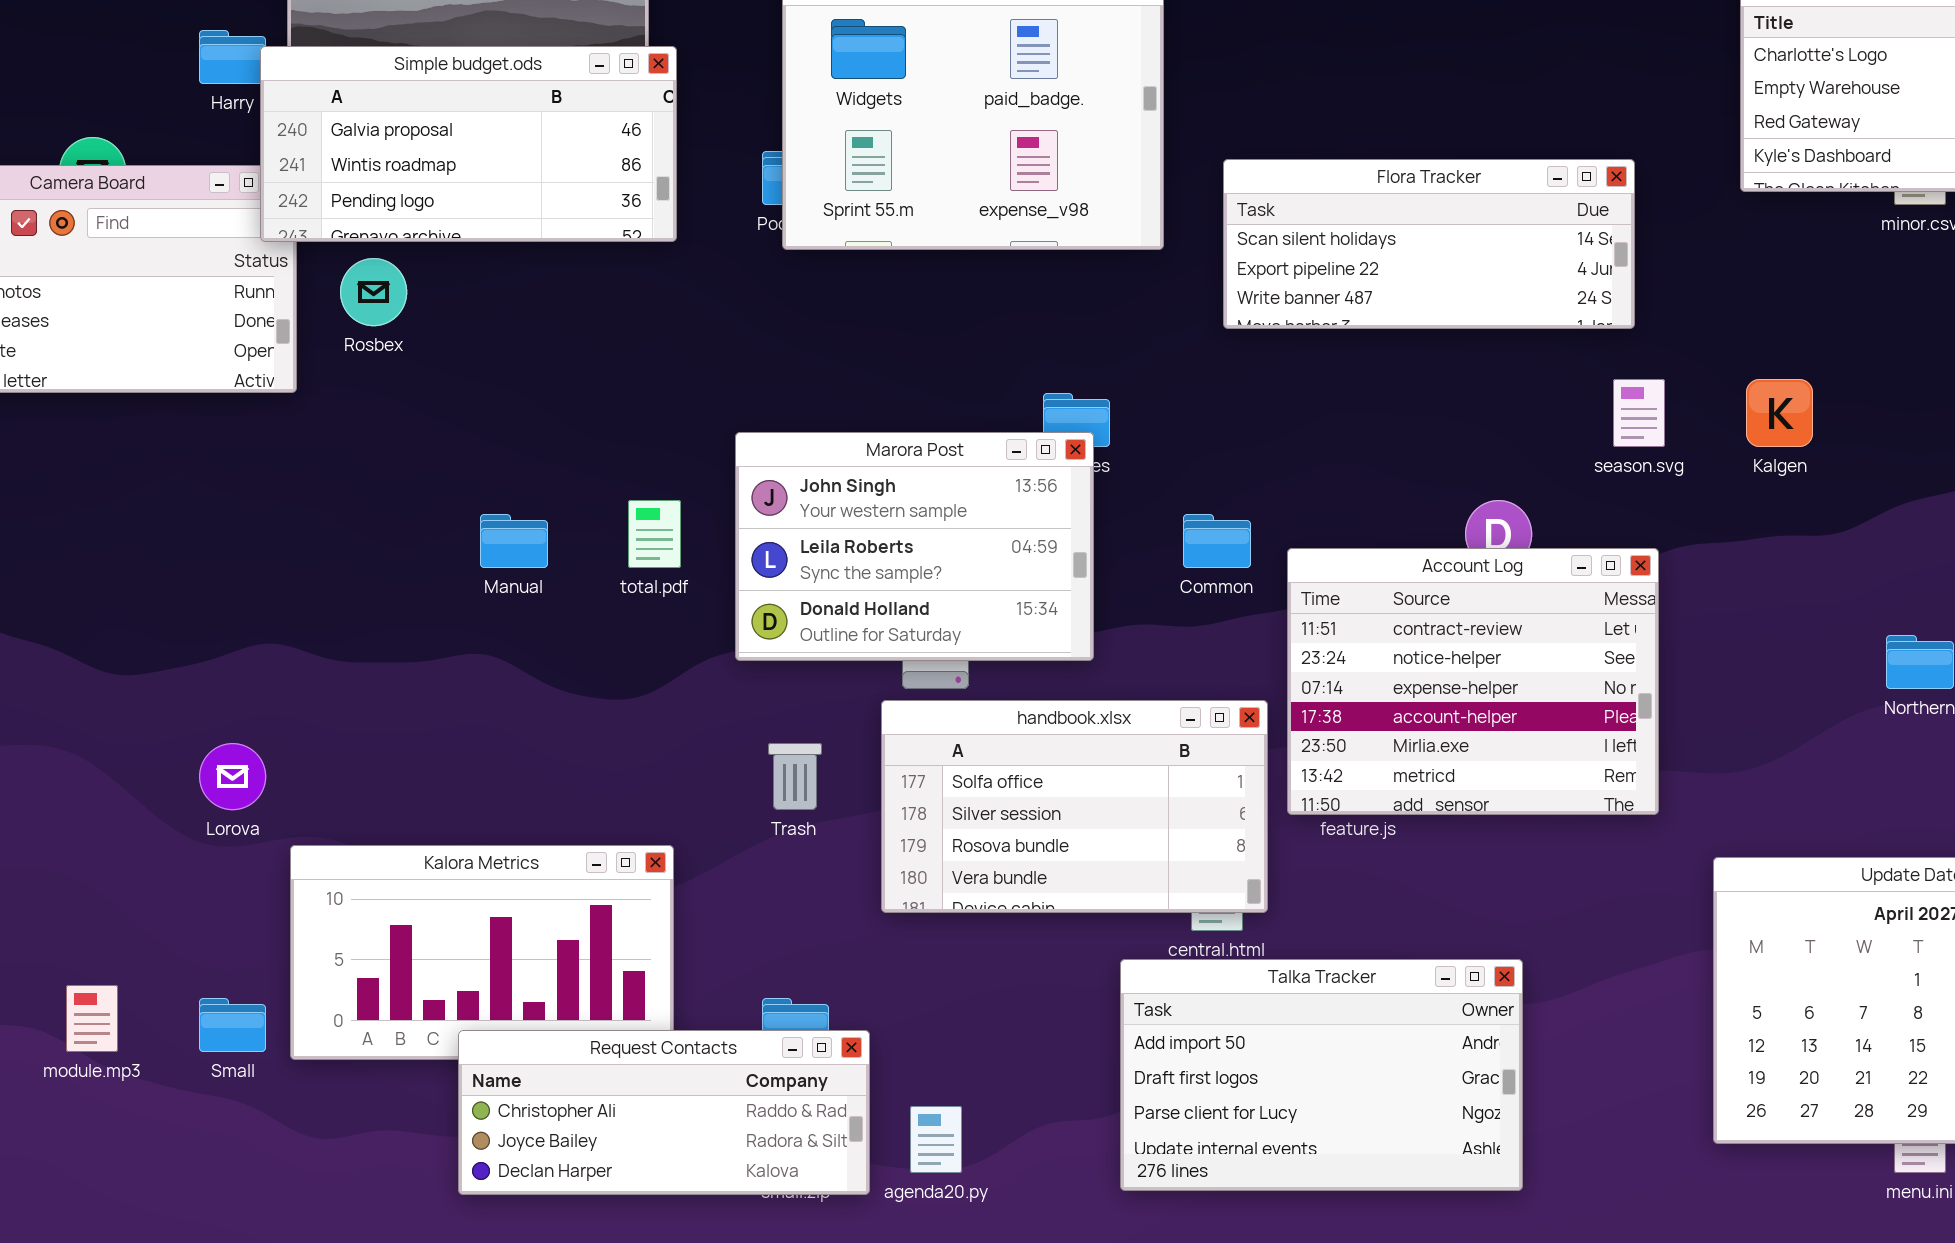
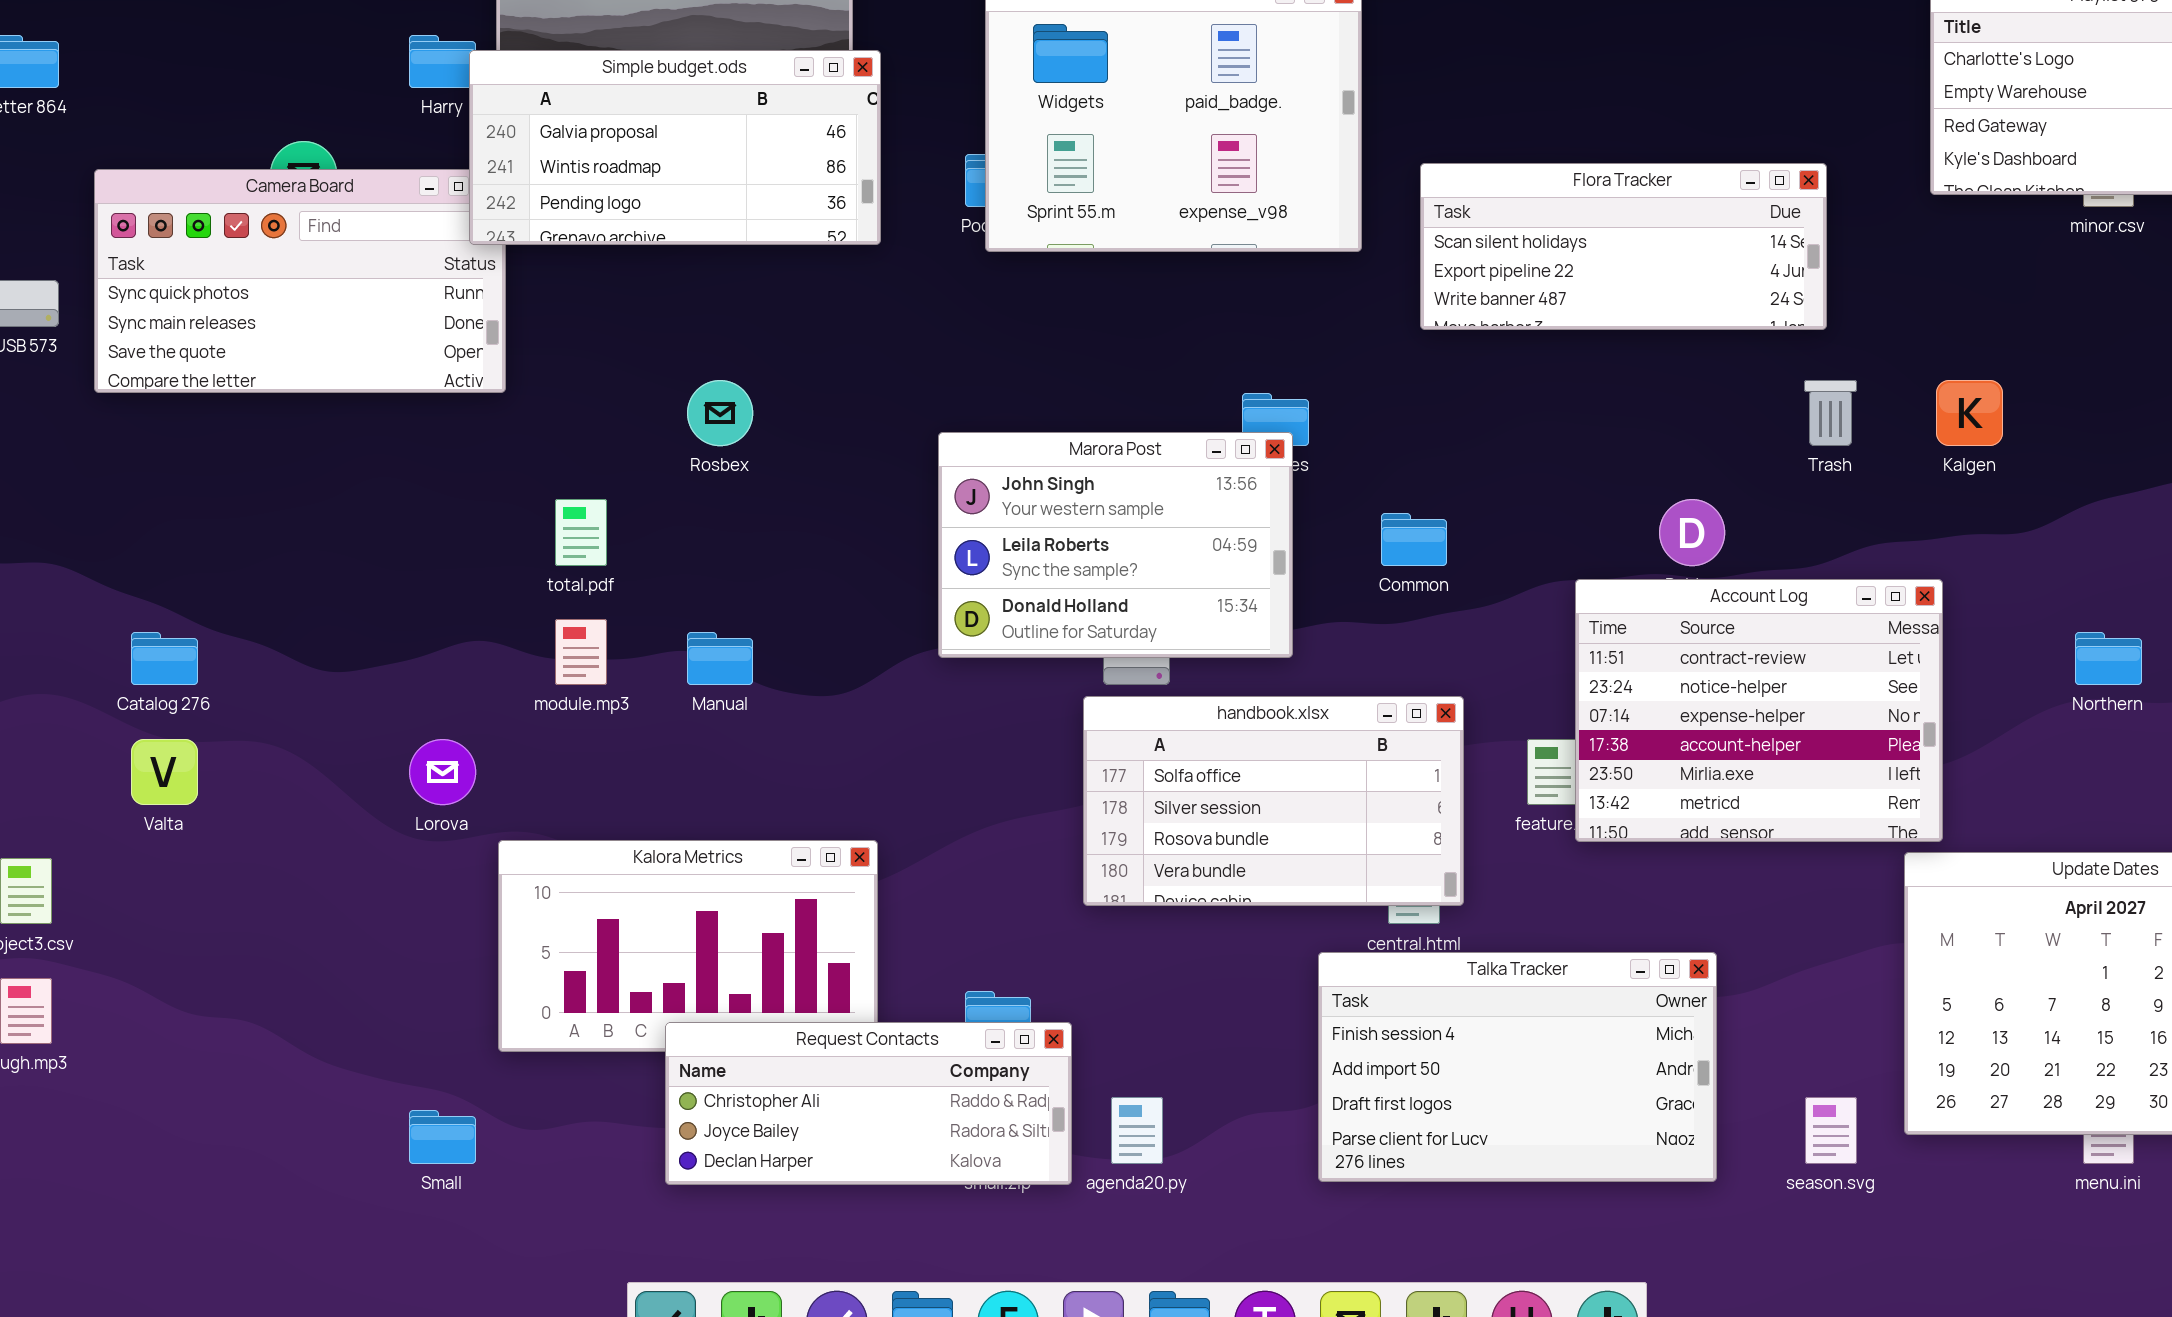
Rosbex: [340,258,407,326] -> [687,380,753,446], moved
season.svg: [1613,379,1665,447] -> [1805,1097,1857,1164], moved
total.pdf: [628,500,681,568] -> [555,499,607,566], moved
Manual: [480,514,548,568] -> [687,632,753,685], moved
Account Log: [1287,548,1659,815] -> [1575,579,1943,842], moved
Trash: [768,743,822,810] -> [1804,380,1857,446], moved
Talka Tracker: [1120,959,1523,1191] -> [1318,952,1717,1182], scrolled up 1 row
module.mp3: [66,985,118,1052] -> [555,619,607,685], moved
Small: [199,998,266,1052] -> [409,1110,476,1164], moved

